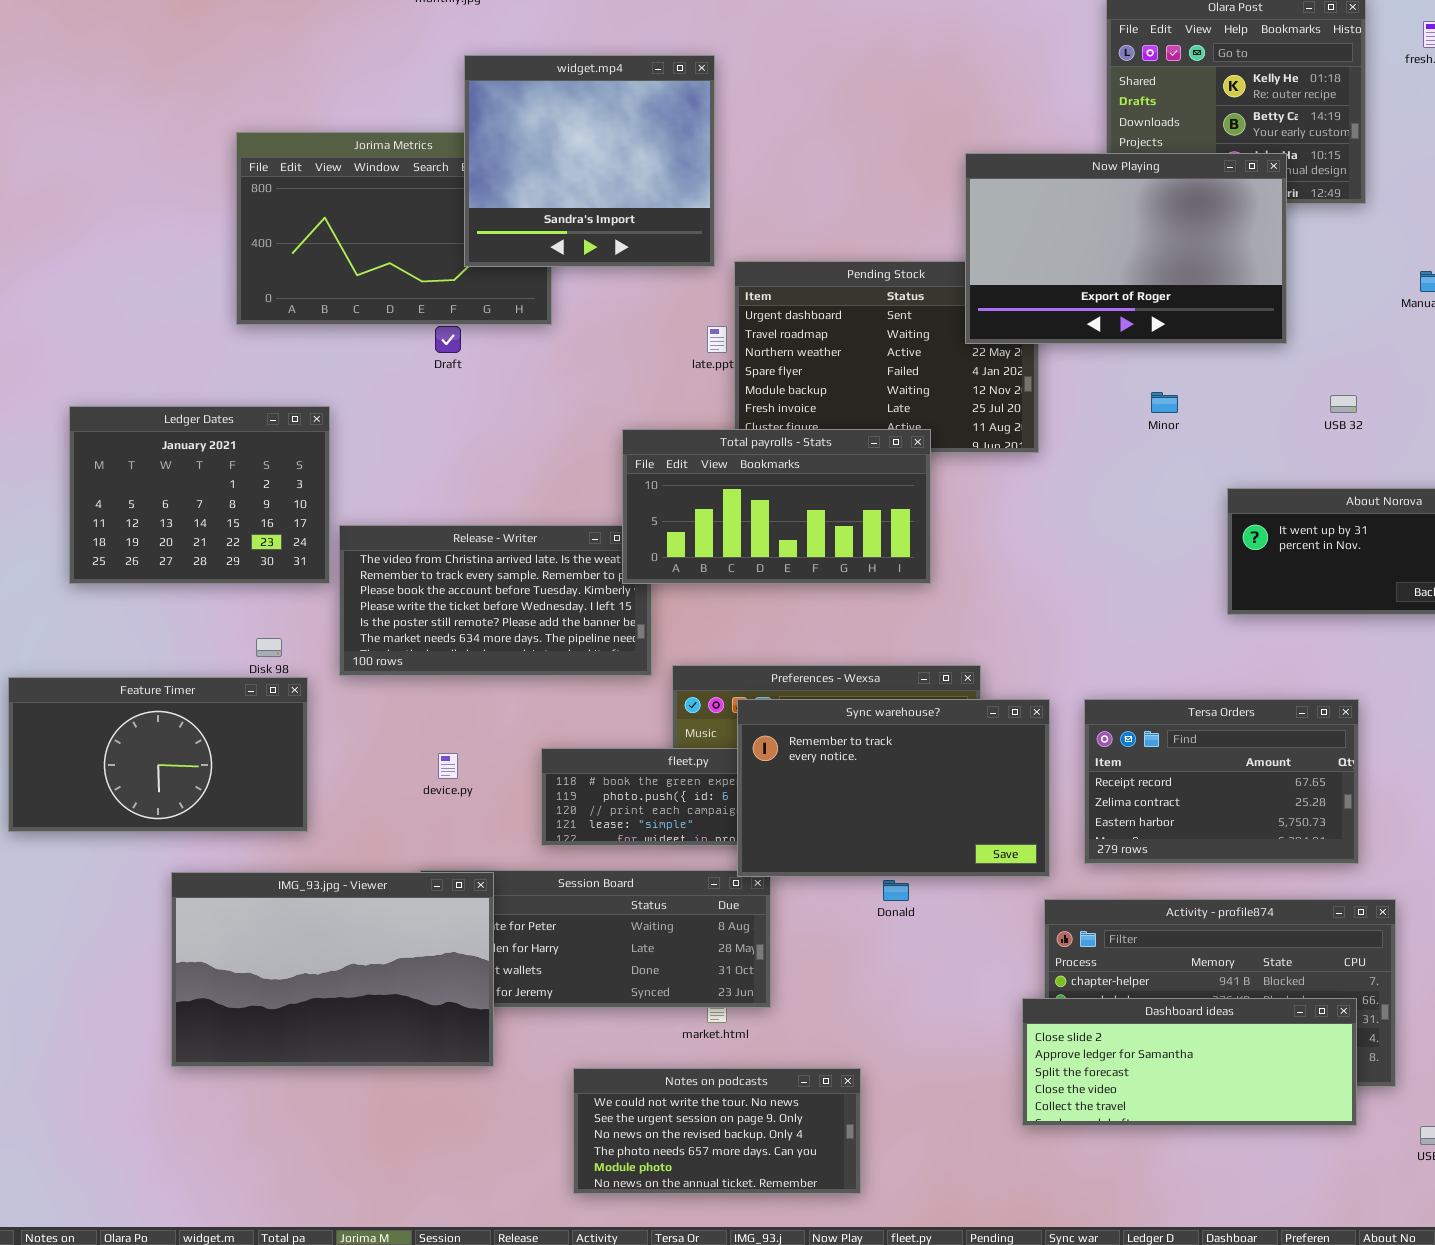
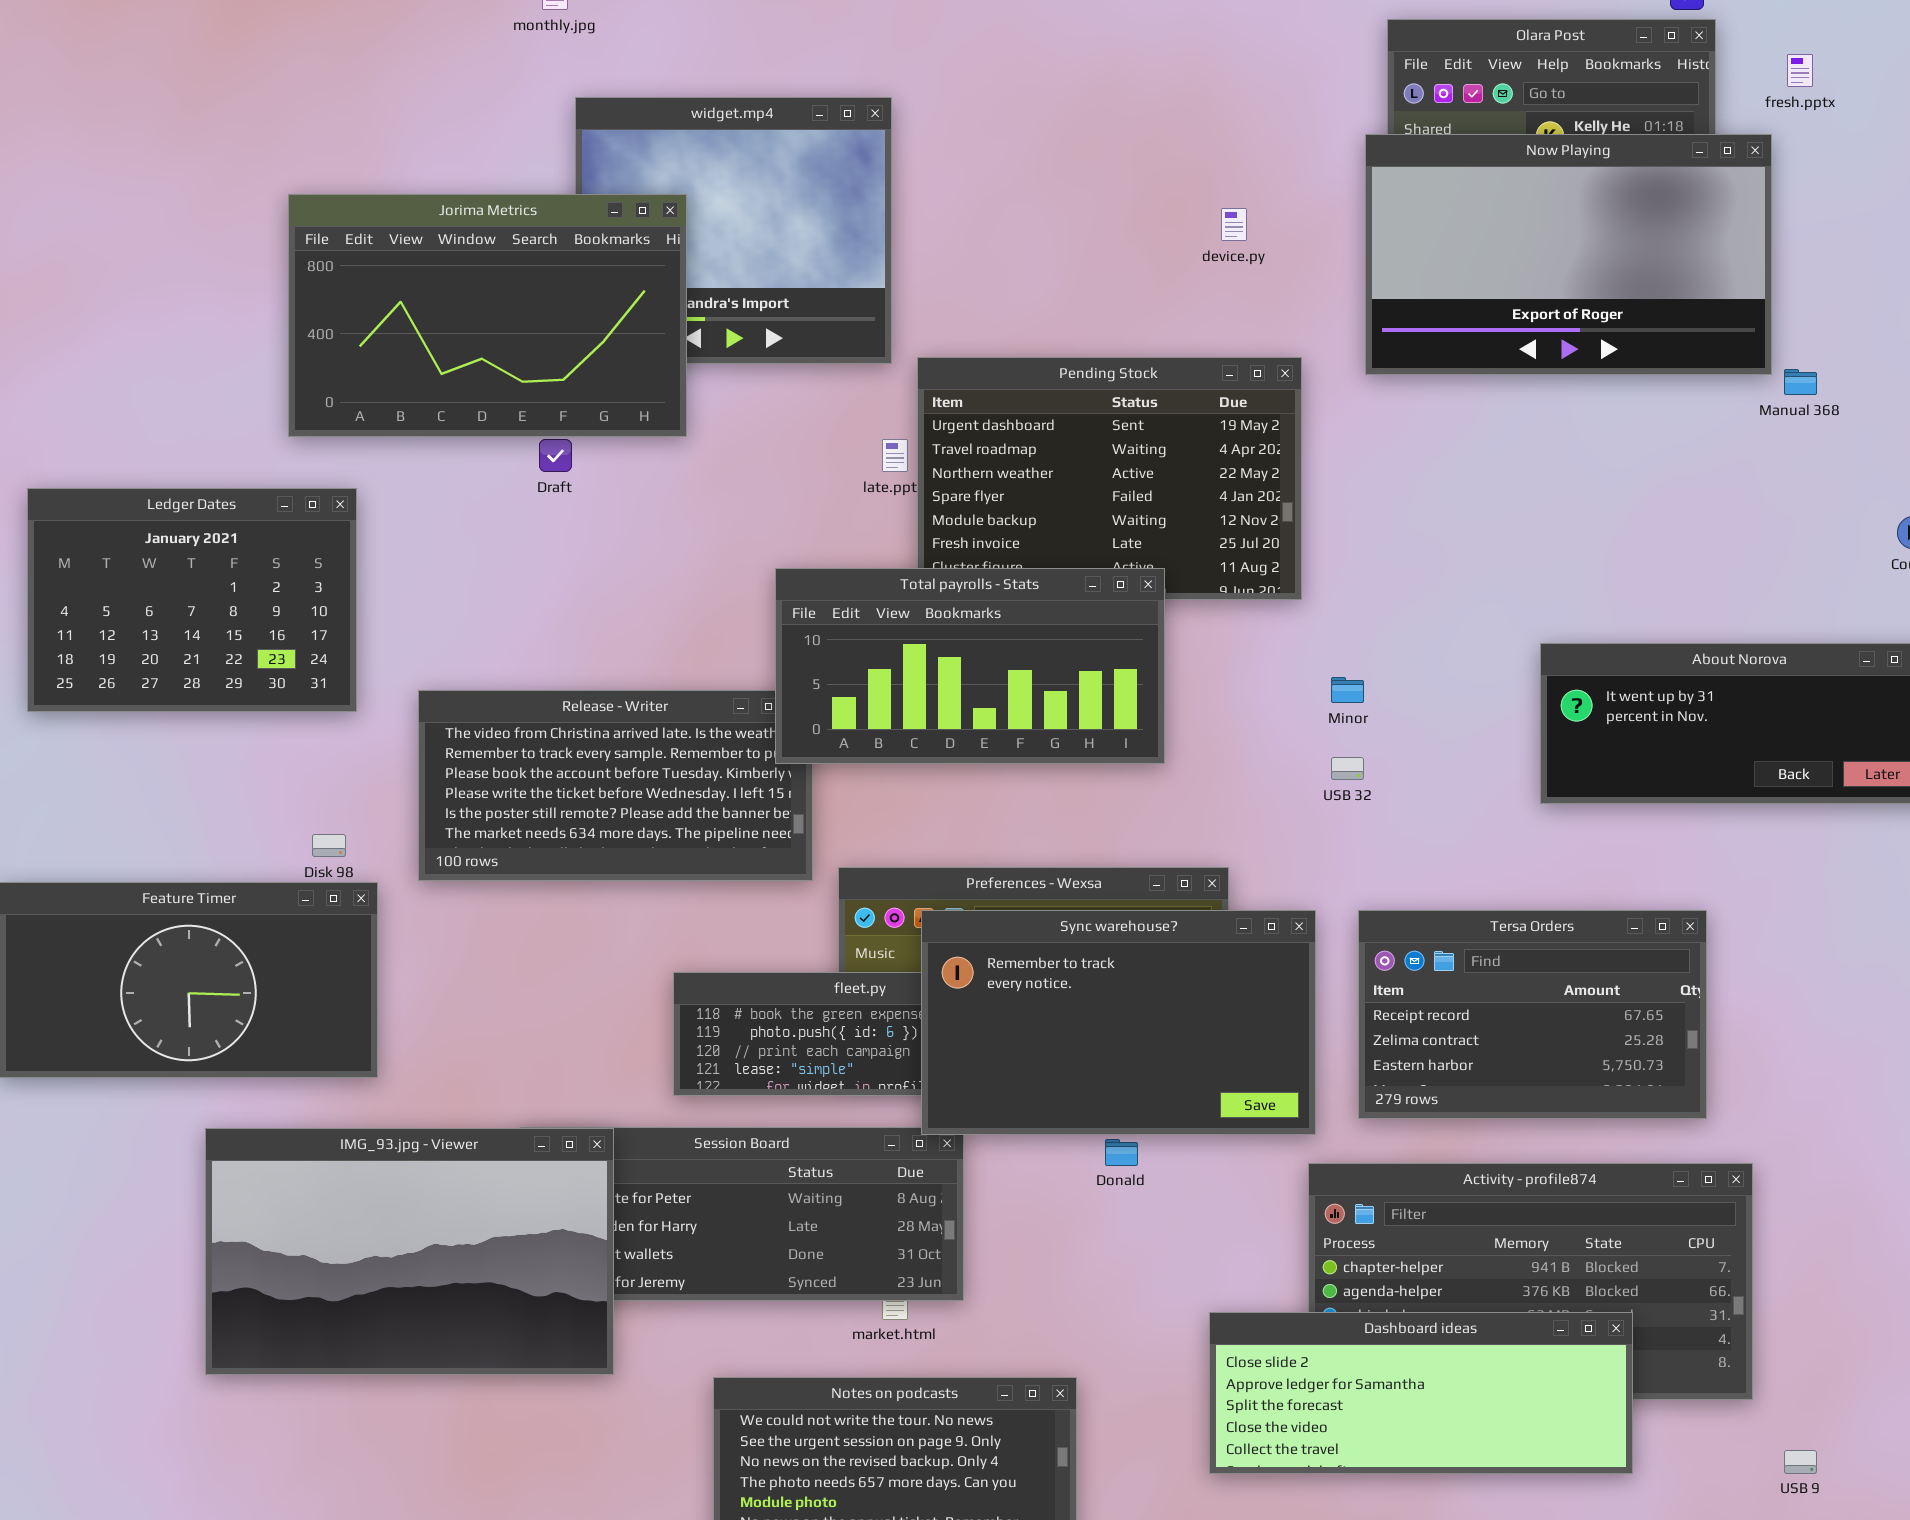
Jorima Metrics: [236,132,552,325] -> [288,194,687,437], raised
Now Playing: [965,153,1287,344] -> [1365,134,1772,375], moved
Minor: [1151,392,1178,413] -> [1331,677,1364,703], moved
USB 32: [1330,395,1357,413] -> [1331,757,1364,780], moved
Ledger Dates: [69,406,330,584] -> [27,488,357,712], moved
device.py: [438,753,458,779] -> [1221,208,1247,241], moved
Dashboard ideas: [1022,998,1357,1126] -> [1209,1312,1633,1474], moved

